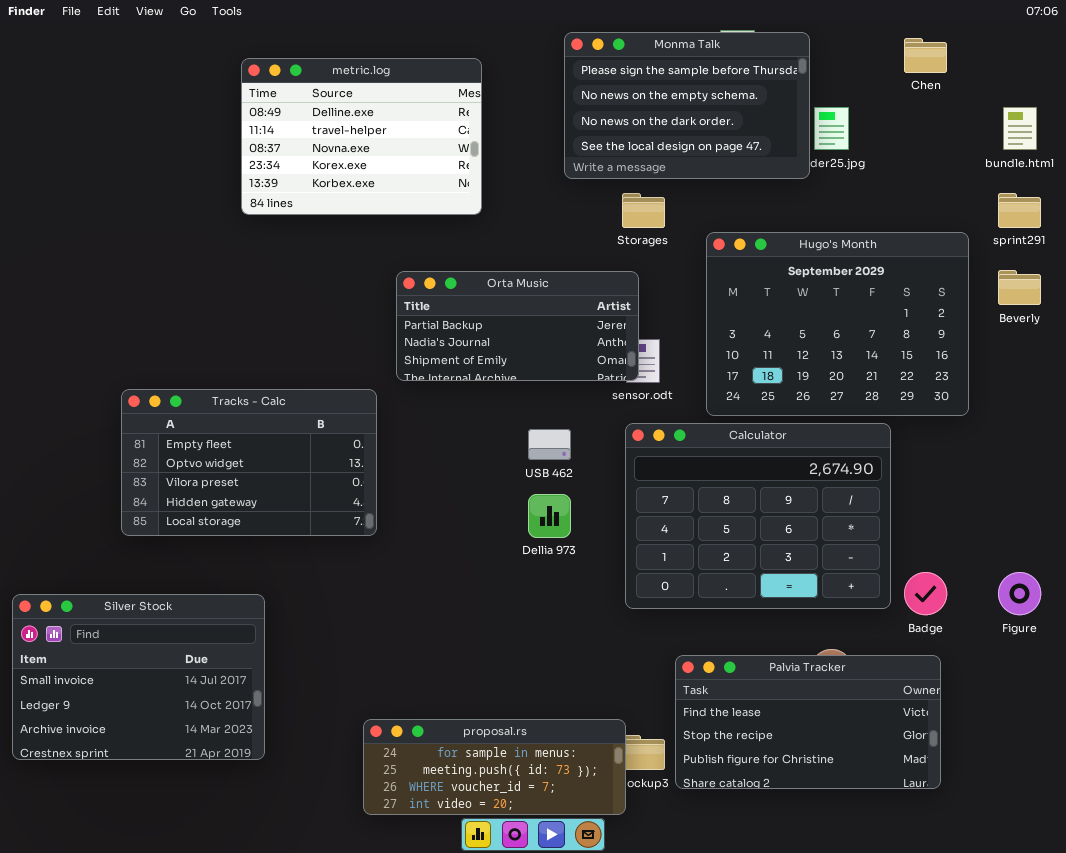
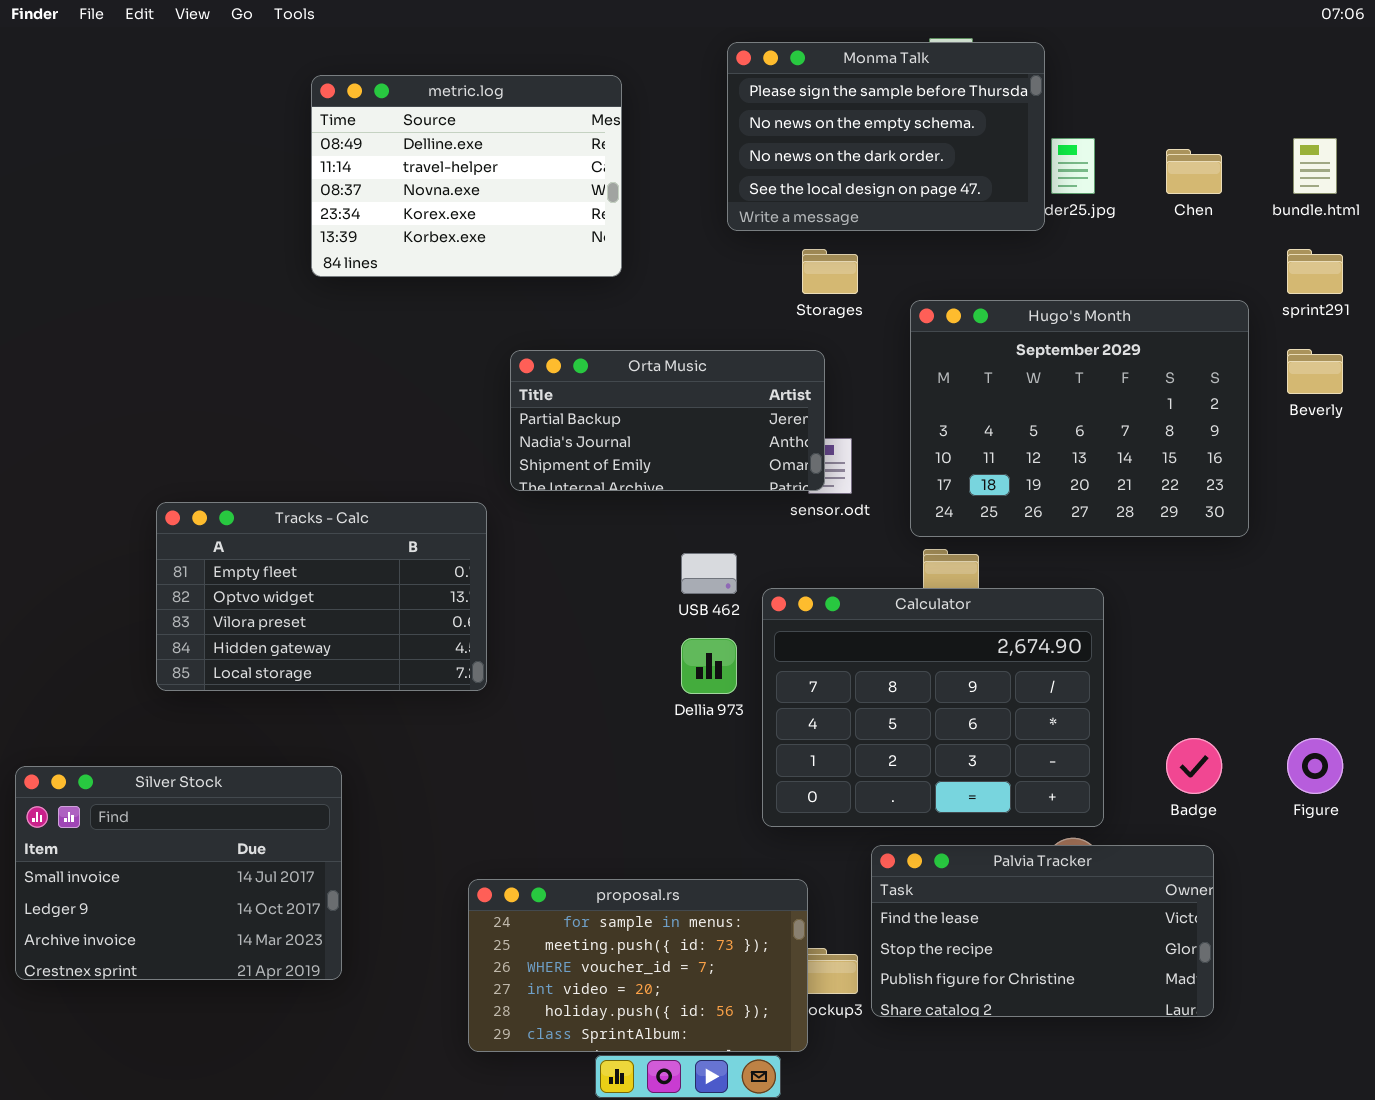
Chen: [904,38,947,73] -> [1166,149,1222,194], moved
Calculator: [625,423,891,609] -> [762,588,1104,827], moved
proposal.rs: [363,719,626,815] -> [468,879,808,1052], resized

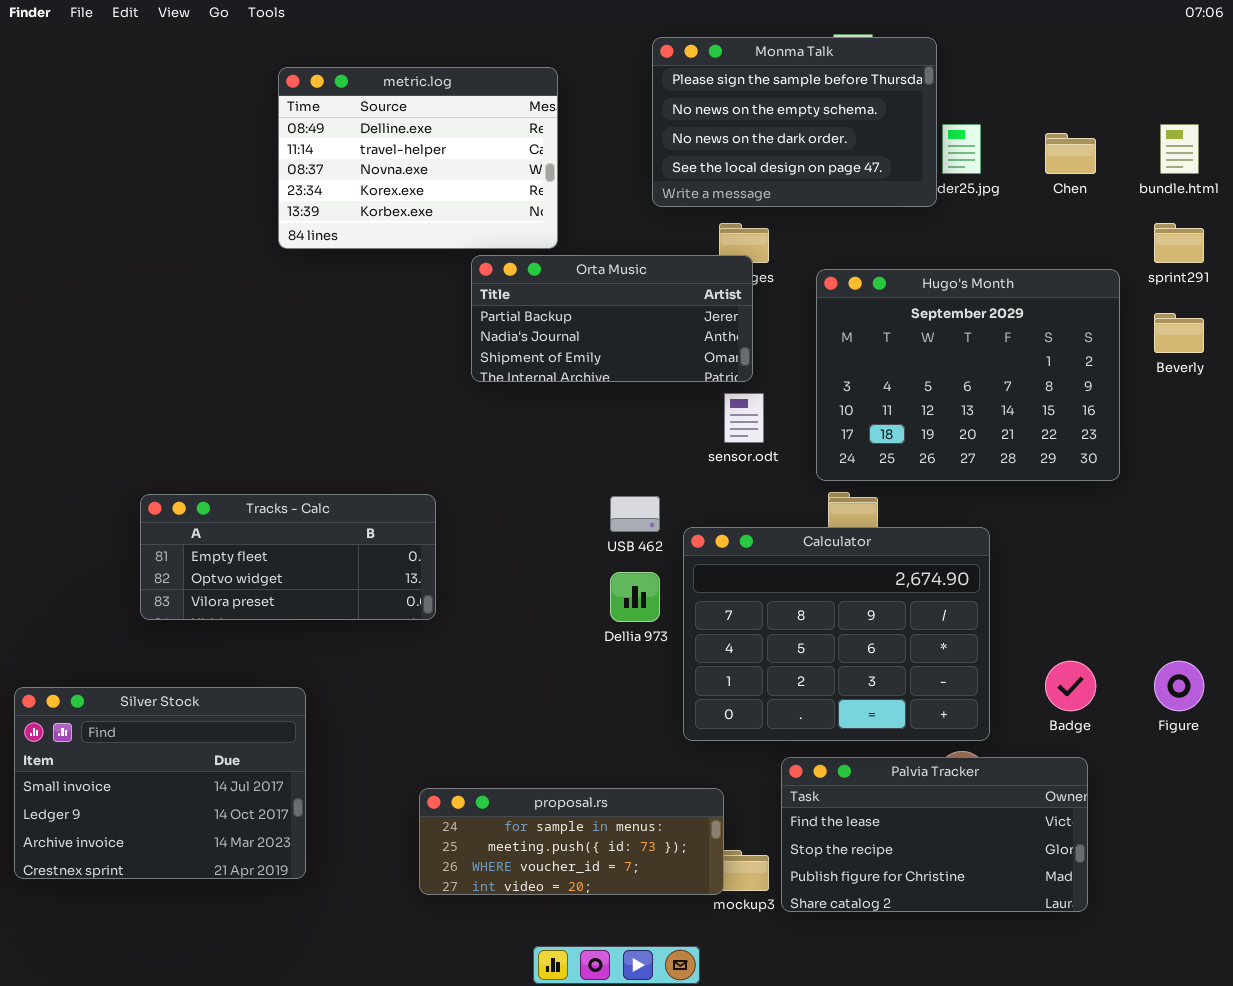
Orta Music: [510,350,825,491] -> [471,255,753,382], moved
Tracks - Calc: [156,502,487,691] -> [140,494,436,620], resized
proposal.rs: [468,879,808,1052] -> [419,788,724,895], resized

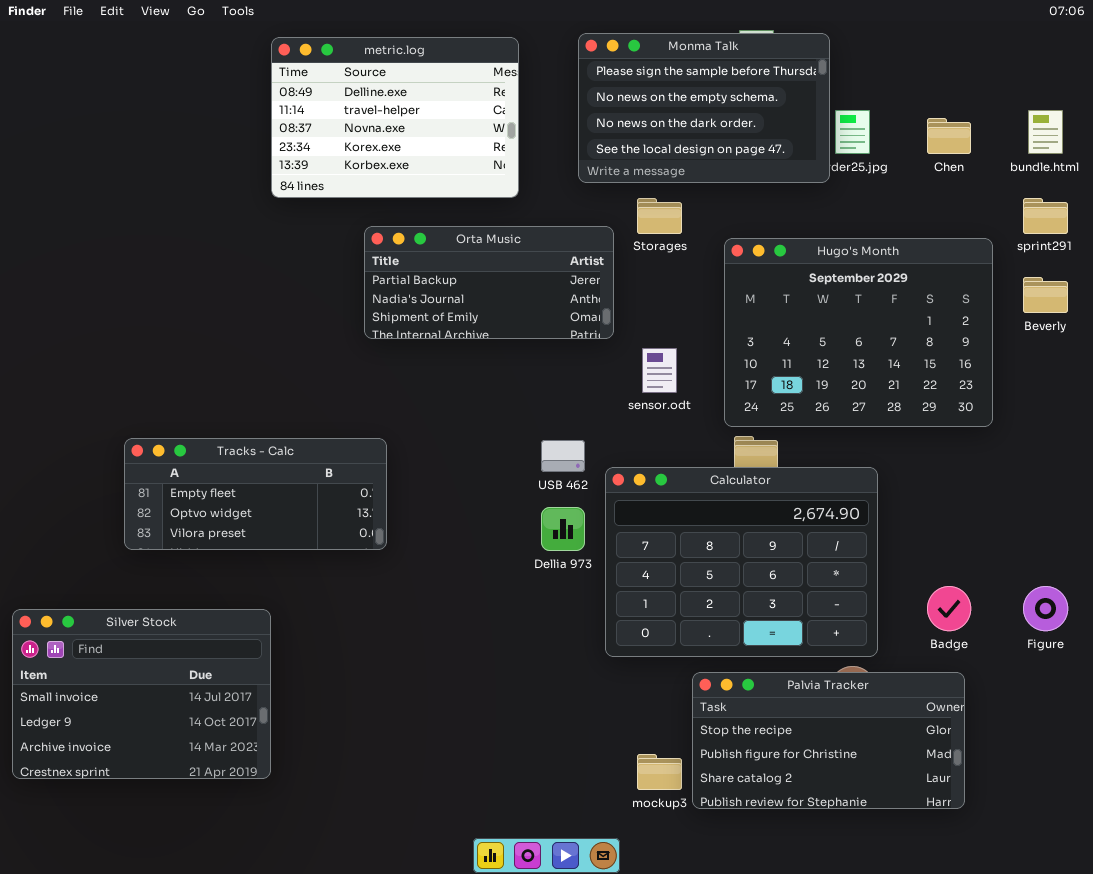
metric.log: [278,67,558,249] -> [271,37,519,198], moved
Orta Music: [471,255,753,382] -> [364,226,614,339], moved
Palvia Tracker: [781,757,1088,912] -> [692,672,965,809], scrolled down 1 row
proposal.rs: [419,788,724,895] -> none, closed

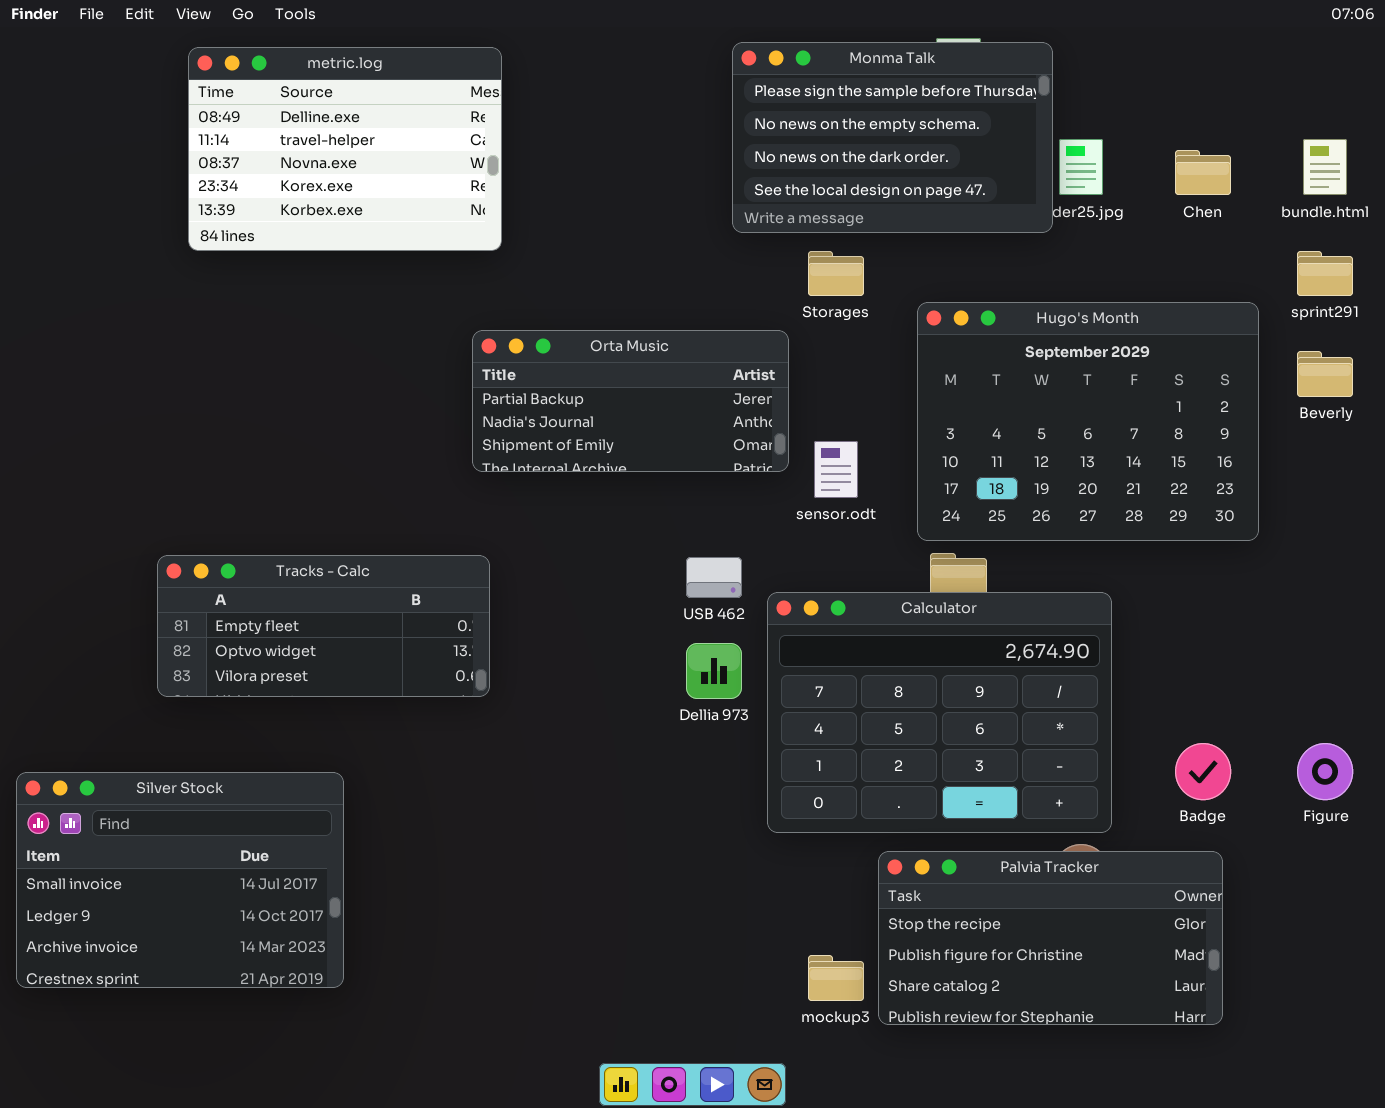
metric.log: [271,37,519,198] -> [188,47,502,251], moved
Orta Music: [364,226,614,339] -> [472,330,789,472], moved

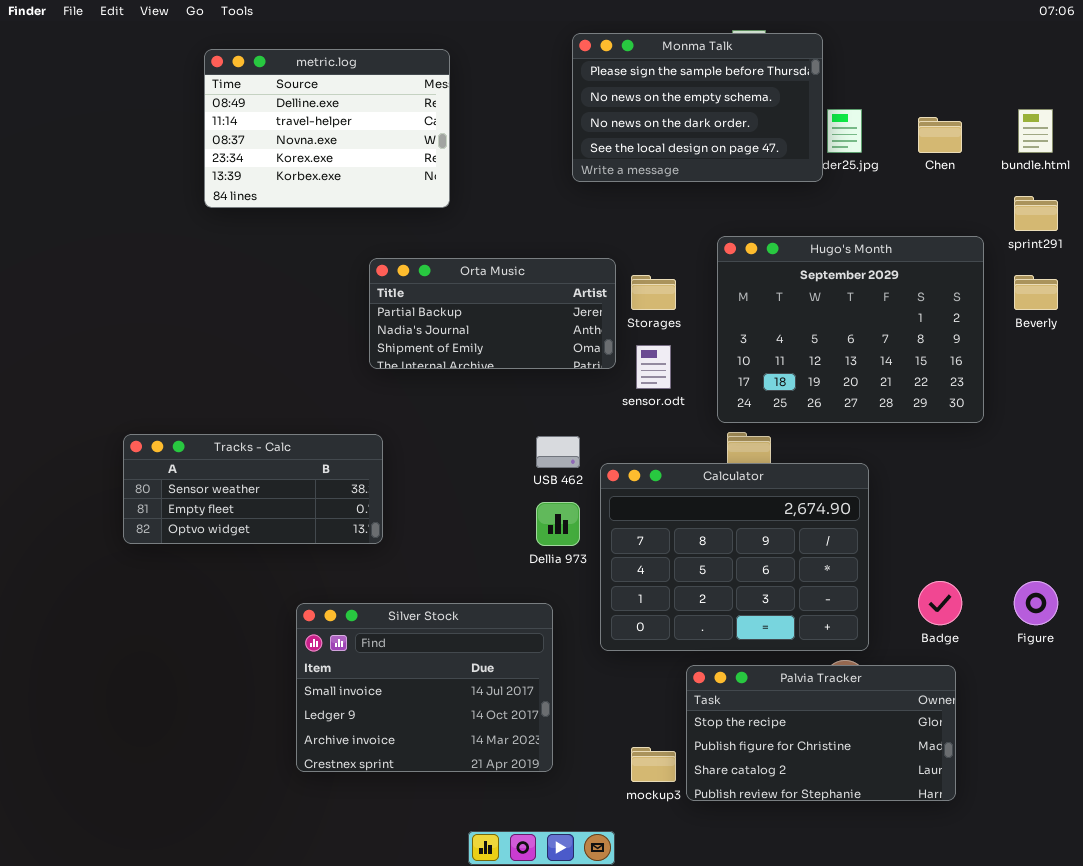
metric.log: [188,47,502,251] -> [204,49,450,208], moved
Storages: [808,251,864,296] -> [631,275,676,310], moved
Tracks - Calc: [157,555,490,697] -> [123,434,383,544], scrolled up 1 row
Silver Stock: [16,772,344,988] -> [296,603,553,772], moved

